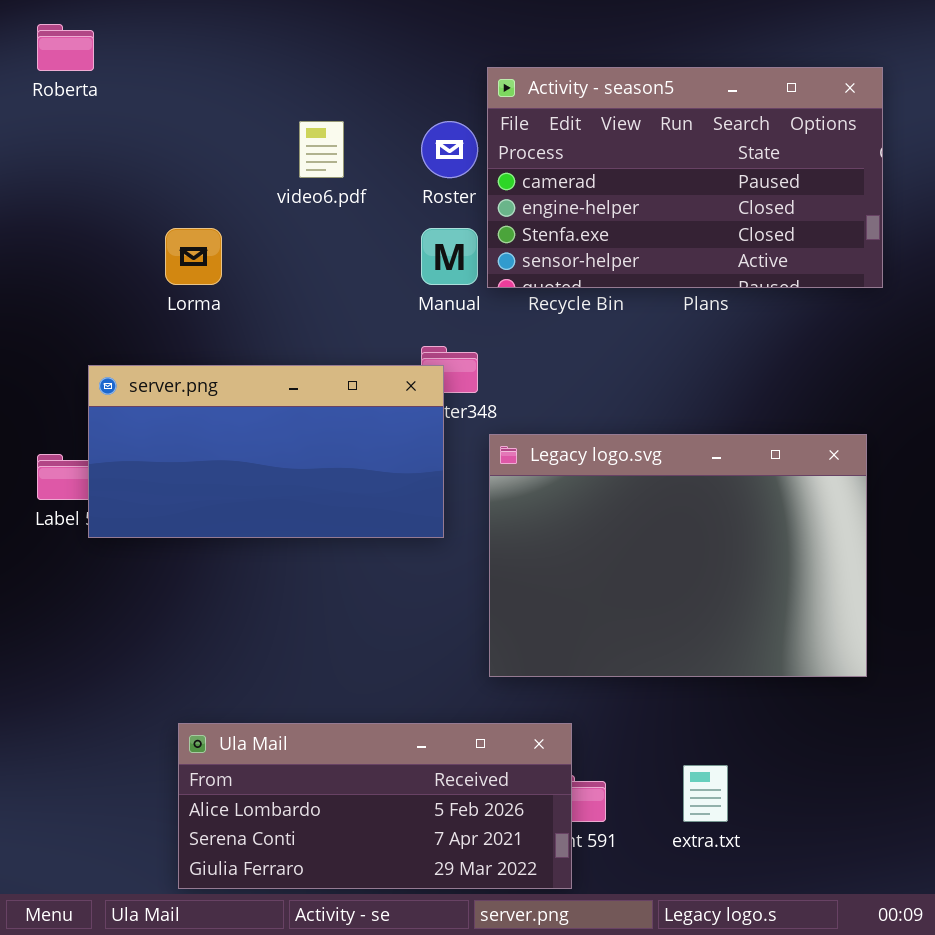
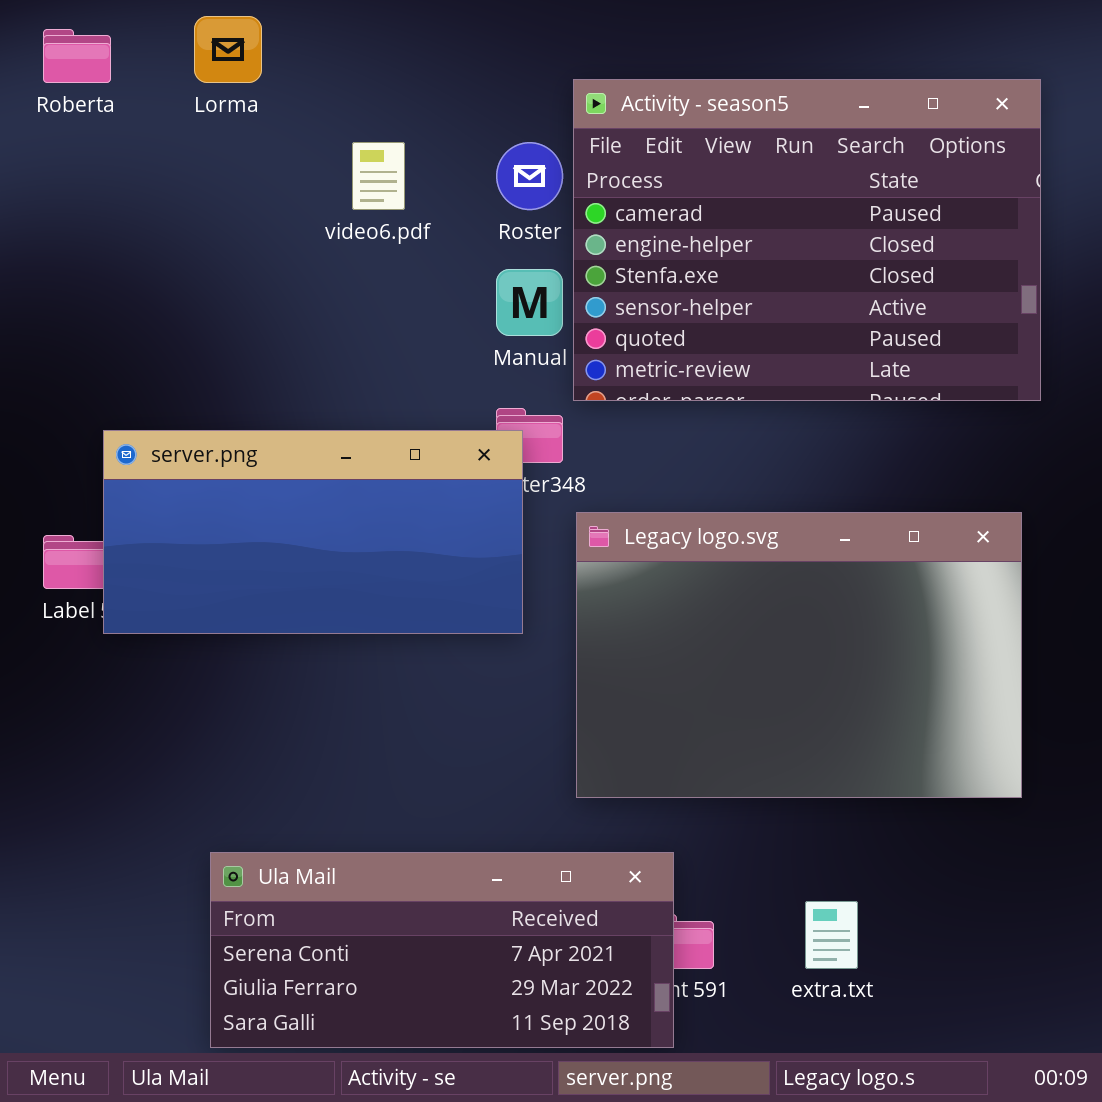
Activity - season5: [487,67,883,288] -> [573,79,1041,401], resized
Lorma: [165,228,222,285] -> [194,16,262,83], moved
Ula Mail: [178,723,572,889] -> [210,852,674,1048], scrolled down 1 row

